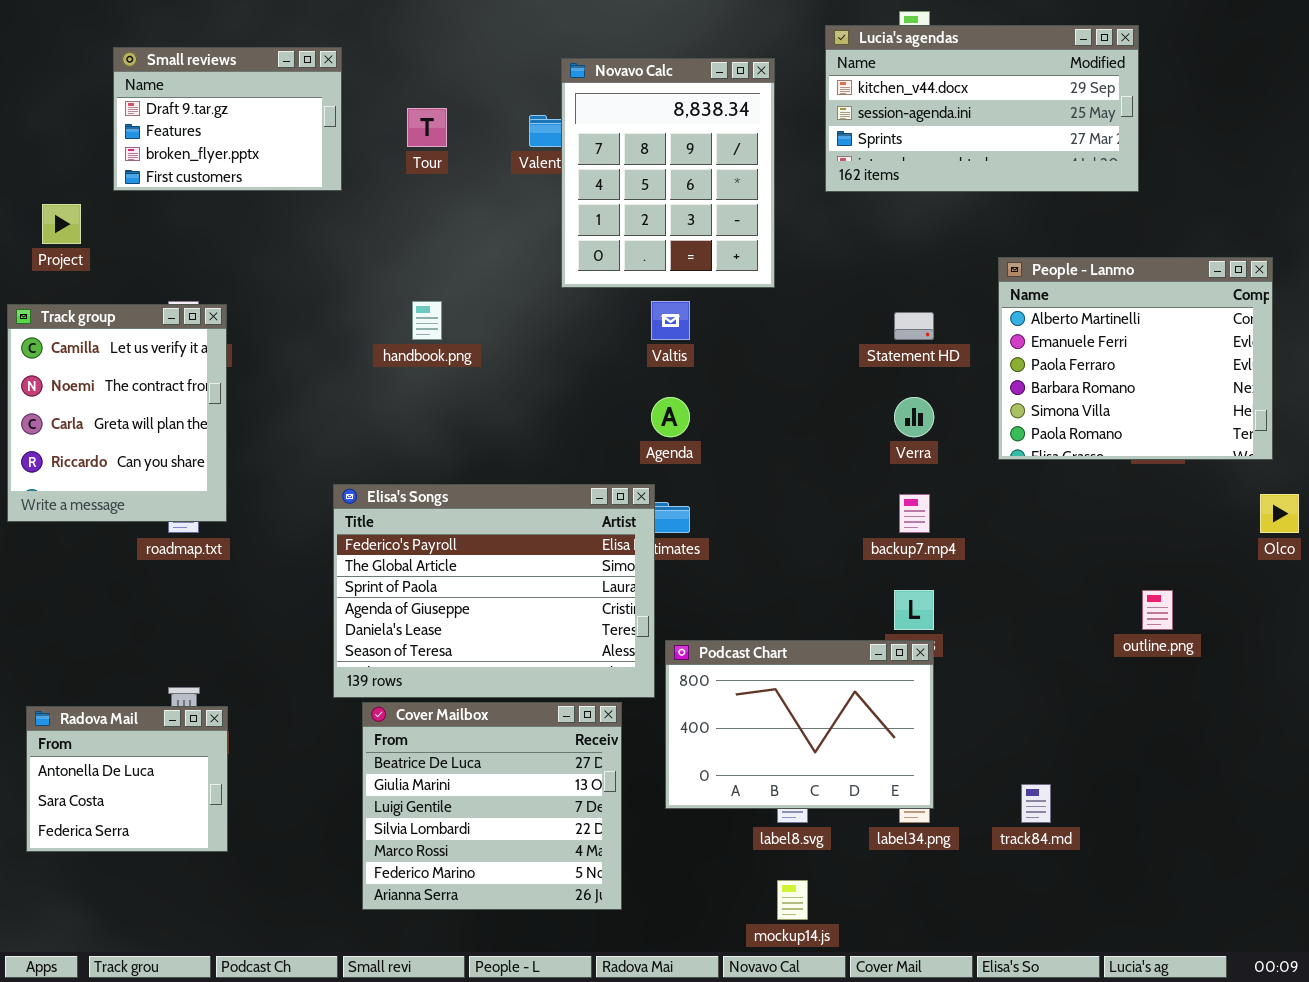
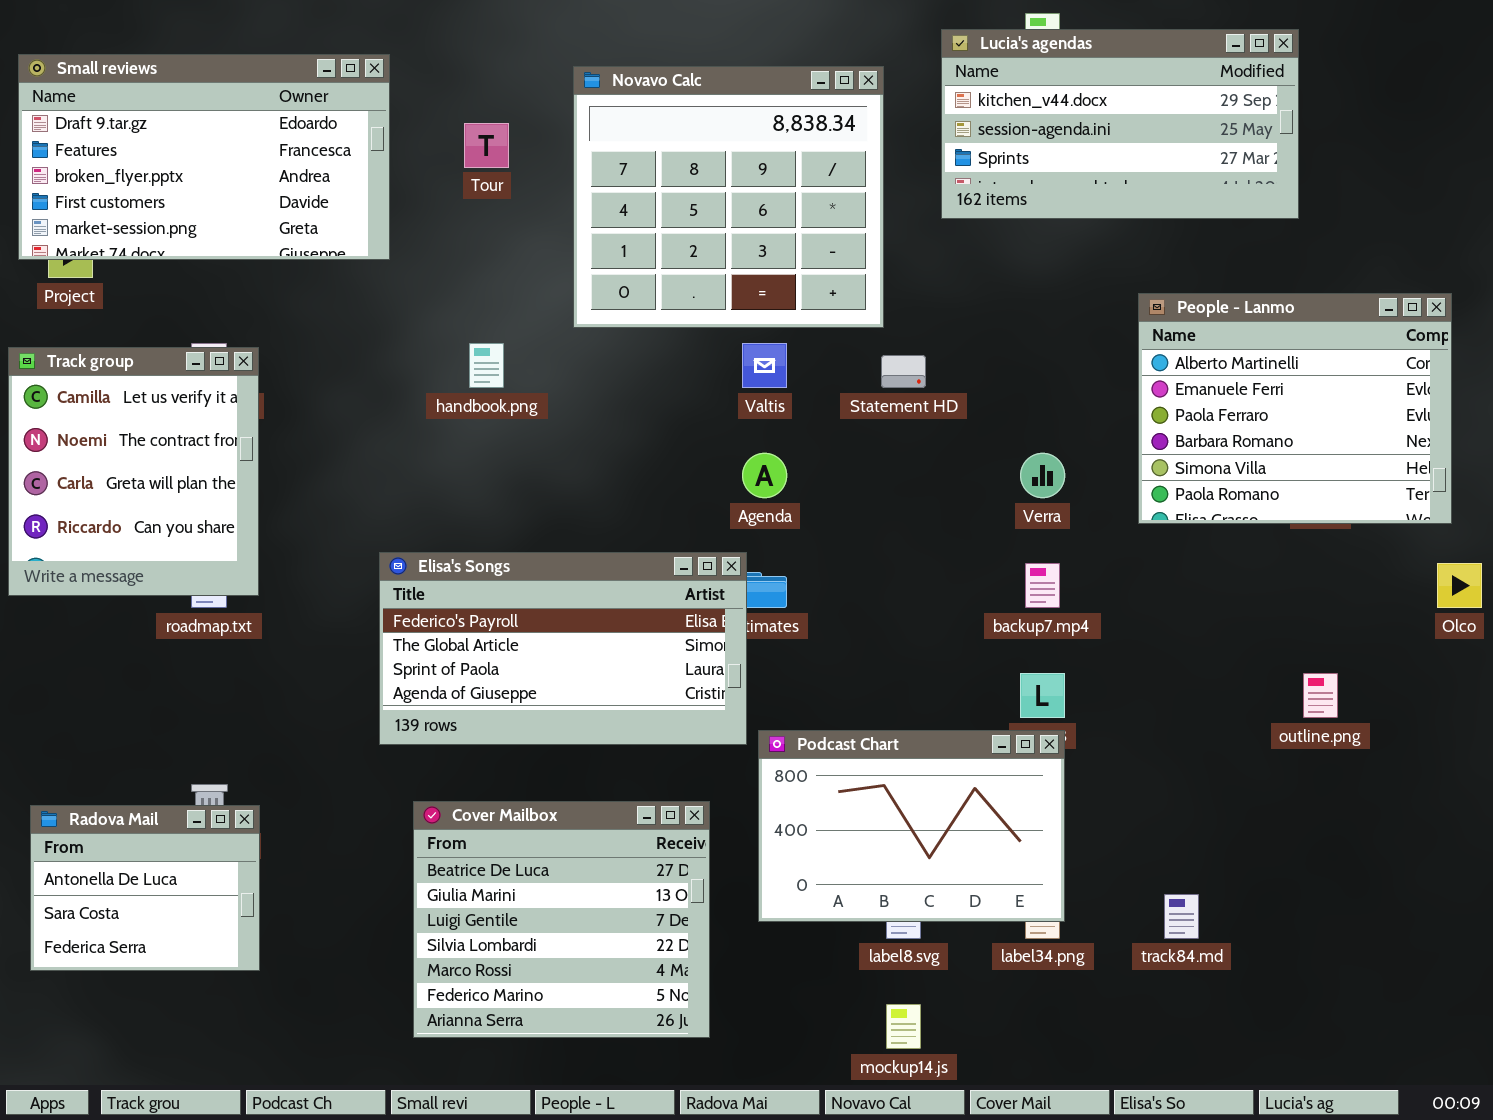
Small reviews: [113,47,342,191] -> [18,54,390,260], resized
Novavo Calc: [561,58,775,288] -> [573,66,884,328], resized
Statement HD: [894,312,934,340] -> [881,355,926,388], moved
Elisa's Songs: [333,484,655,698] -> [379,552,747,745], resized

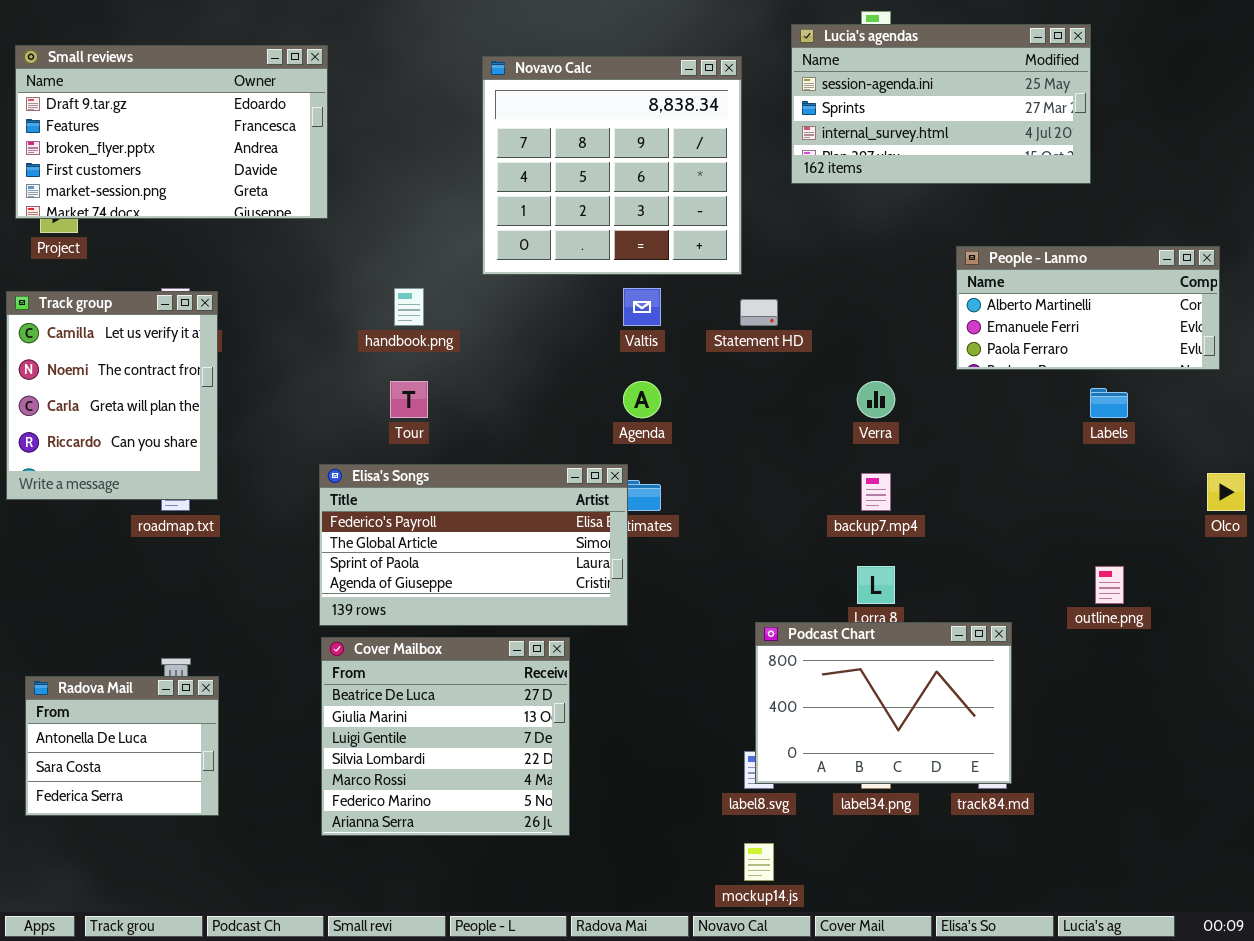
Lucia's agendas: [941,29,1299,219] -> [791,24,1091,184], scrolled down 1 row
Tour: [464,123,509,168] -> [390,381,428,418], moved
People - Lanmo: [1138,293,1452,524] -> [956,246,1220,370], resized
Podcast Chart: [758,730,1065,922] -> [755,622,1012,784], moved
Cover Mailbox: [413,801,710,1038] -> [321,637,570,836], moved

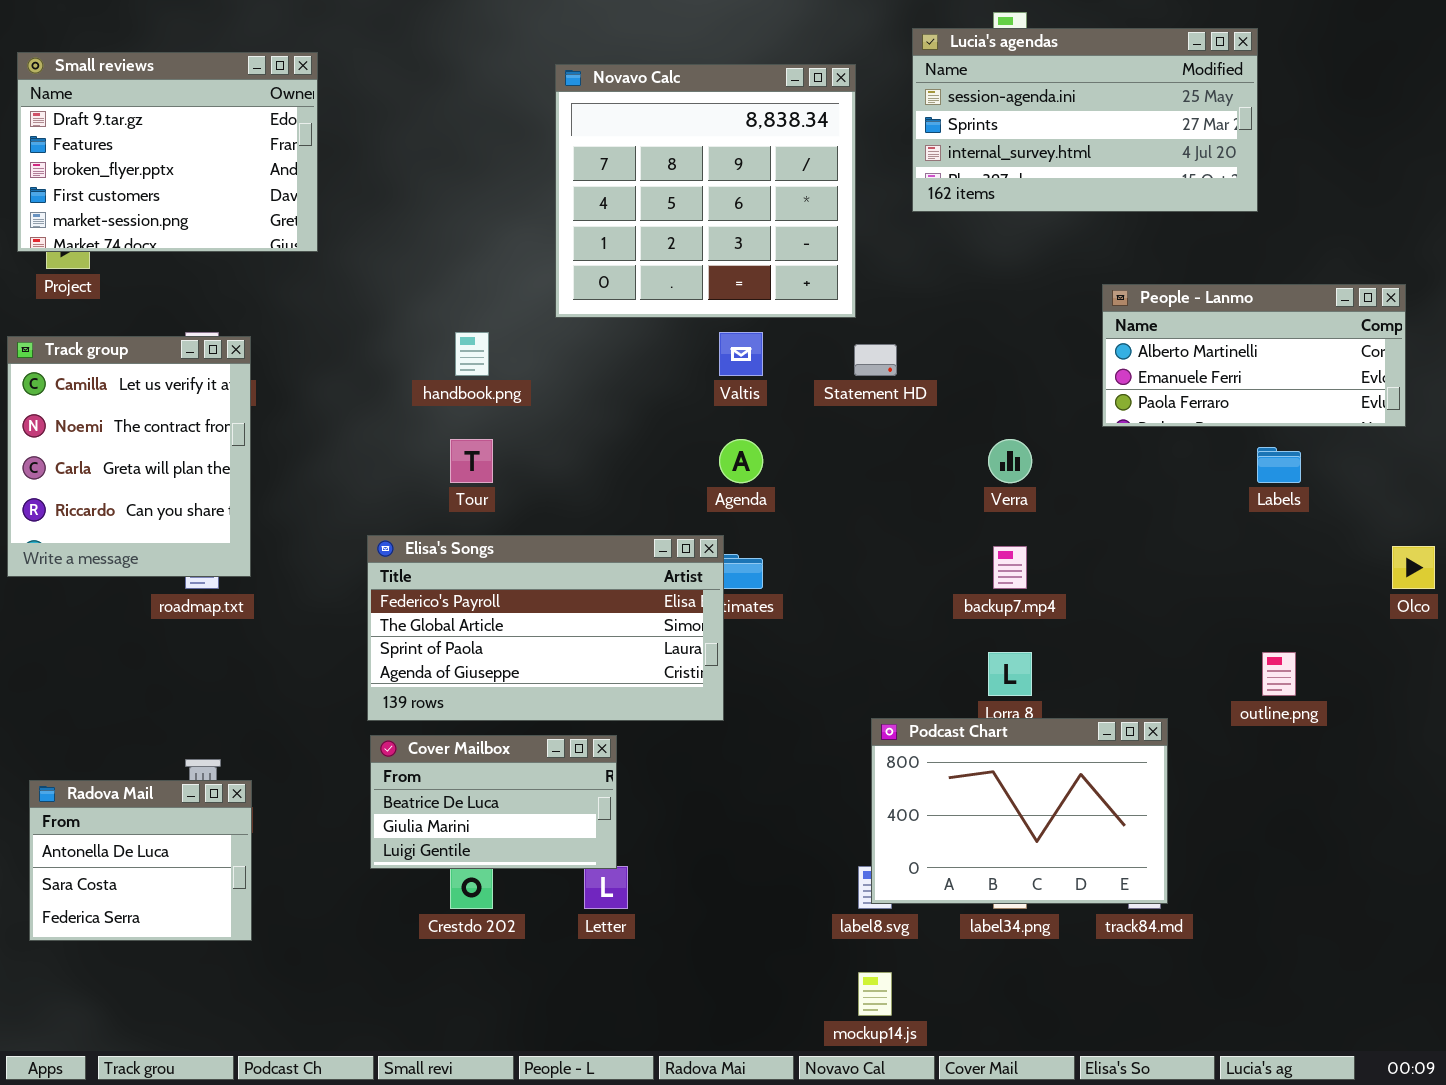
Small reviews: [15,45,328,219] -> [17,52,318,252], resized
Cover Mailbox: [321,637,570,836] -> [370,735,617,869], resized

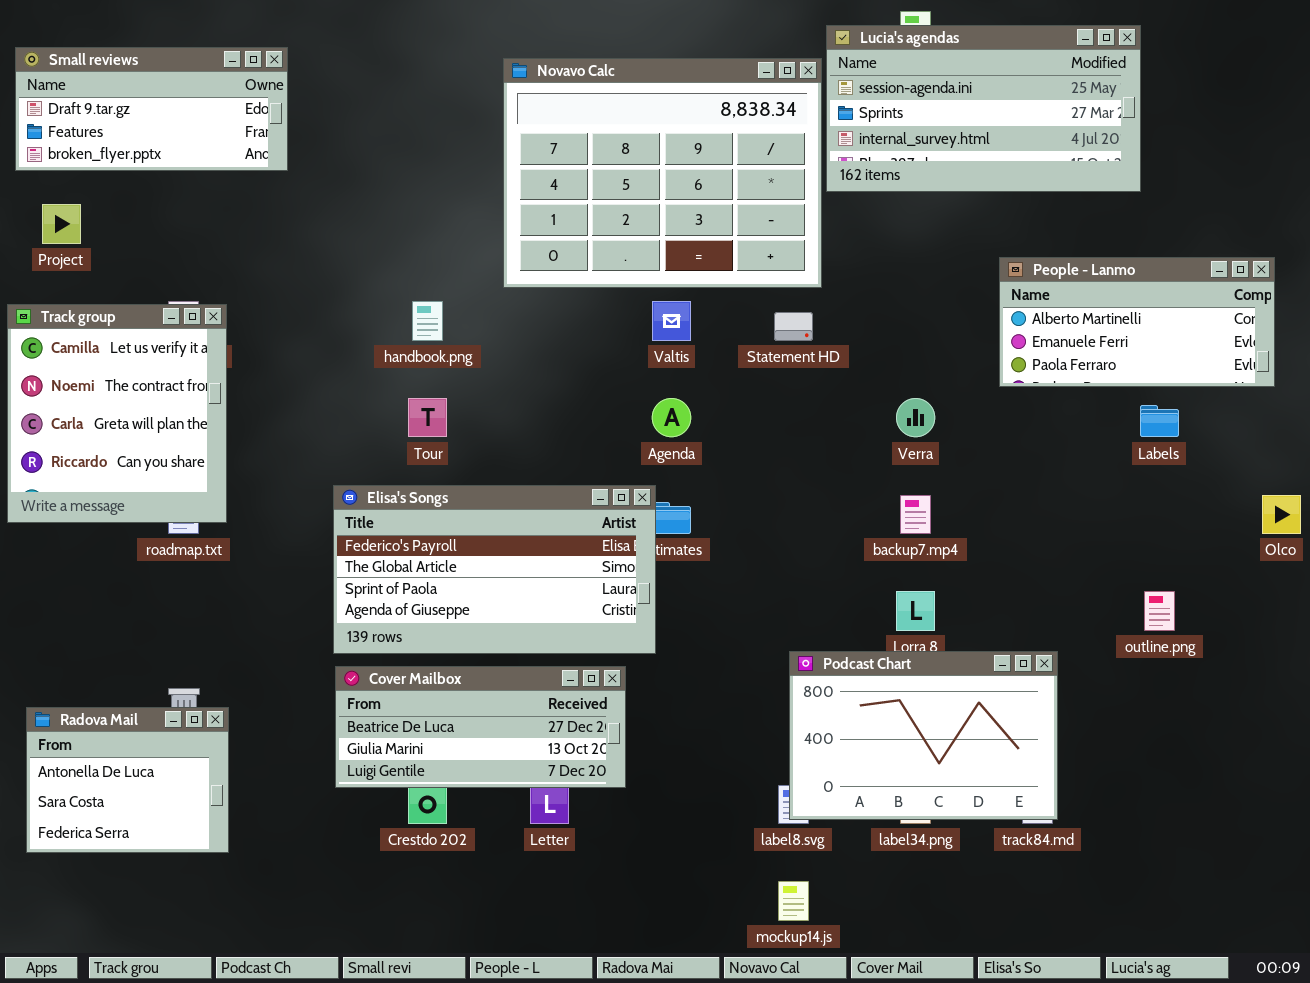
Small reviews: [17,52,318,252] -> [15,47,288,171], resized
Novavo Calc: [555,64,856,318] -> [503,58,822,288], resized
Cover Mailbox: [370,735,617,869] -> [335,666,626,788], resized

